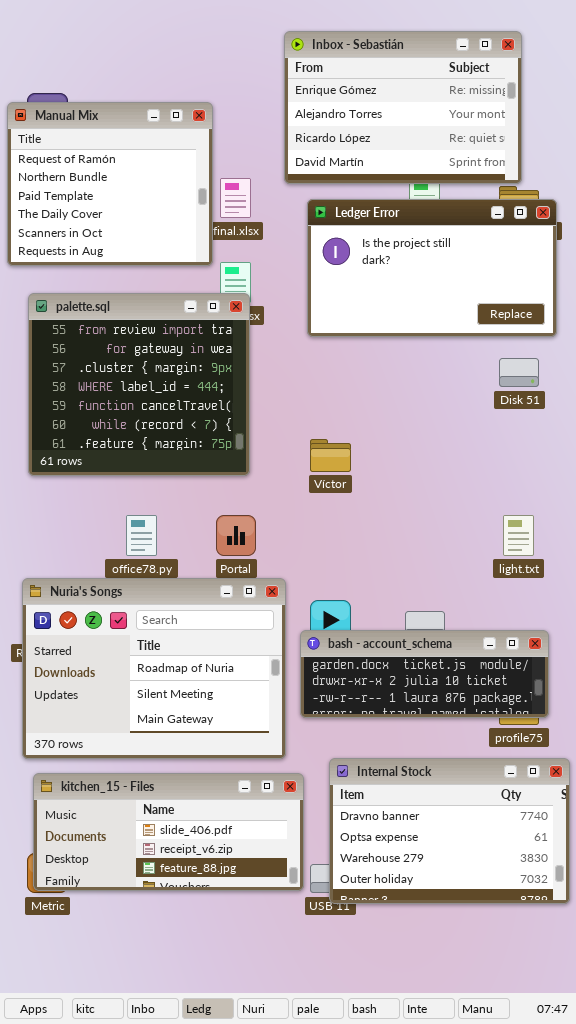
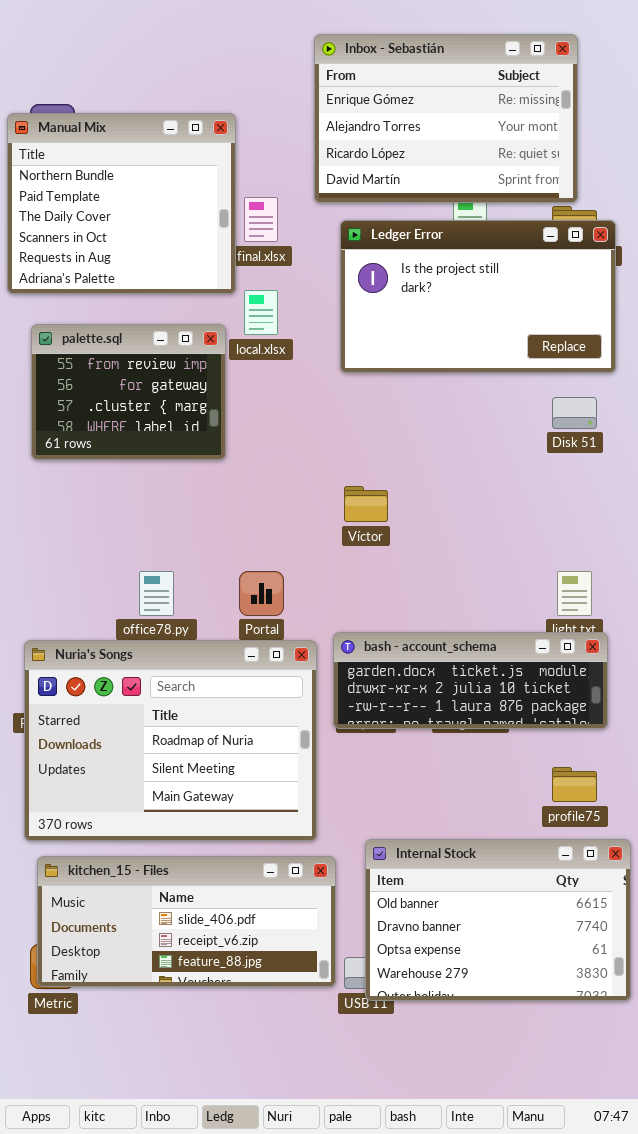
Manual Mix: [7,102,213,266] -> [7,113,236,294], scrolled down 1 row
palette.sql: [28,293,250,476] -> [31,324,226,460], resized
bash - account_schema: [300,630,549,718] -> [333,632,608,729], moved
Internal Stock: [329,758,570,904] -> [365,839,631,1001], scrolled up 1 row

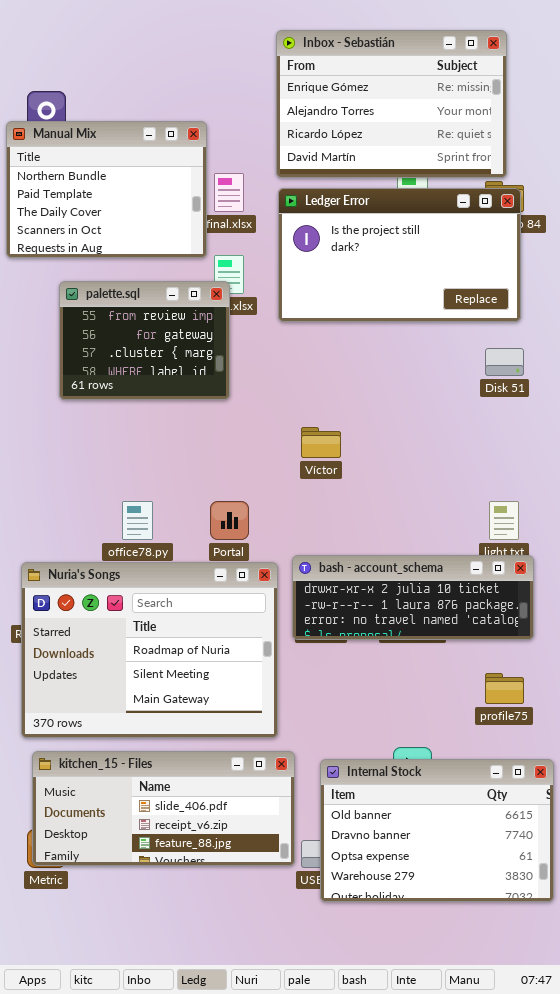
Manual Mix: [7,113,236,294] -> [6,121,207,258], resized
Ledger Error: [340,220,616,373] -> [278,188,521,322], moved
palette.sql: [31,324,226,460] -> [59,281,230,400], moved
bash - account_schema: [333,632,608,729] -> [292,555,534,640], scrolled down 1 row
Internal Stock: [365,839,631,1001] -> [320,759,554,902], moved

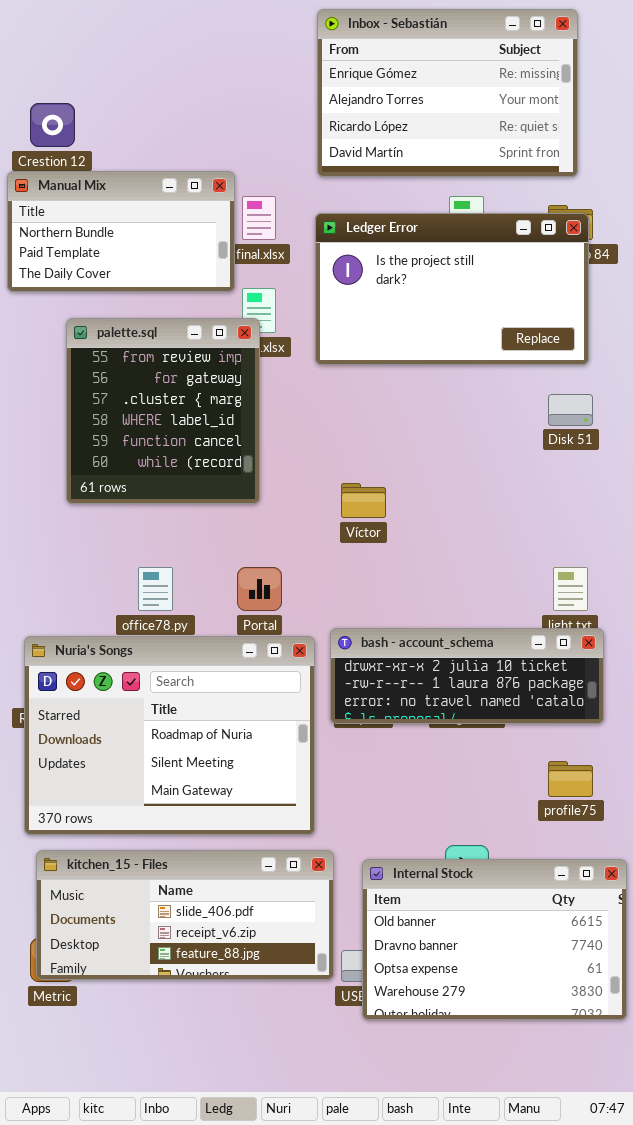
Inbox - Sebastián: [276,30,507,178] -> [317,9,578,177], moved
Manual Mix: [6,121,207,258] -> [7,171,235,292], resized
palette.sql: [59,281,230,400] -> [66,318,260,504], resized

